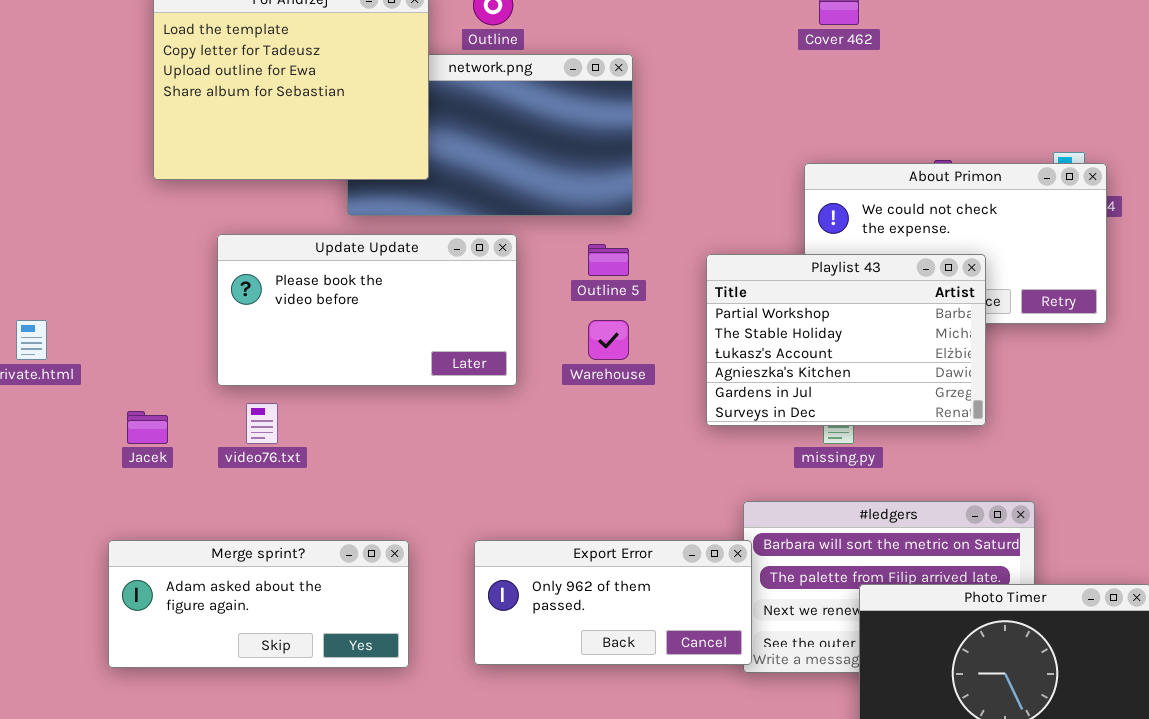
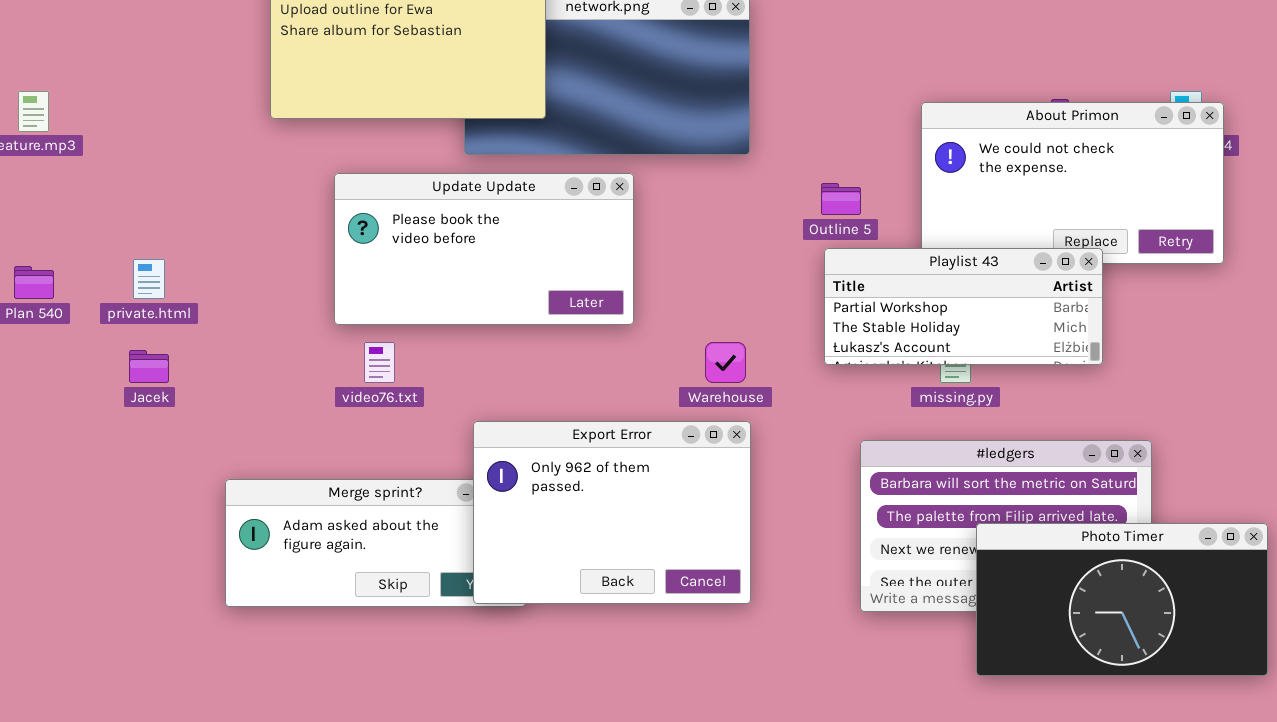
Outline 5: [588,244,629,276] -> [821,183,861,215], moved
Playlist 43: [706,254,986,426] -> [824,248,1103,365], resized
Warehouse: [588,320,629,360] -> [705,342,746,383], moved
Jacek: [127,411,168,444] -> [129,350,169,383], moved
Export Error: [474,540,752,665] -> [473,421,751,604], moved, resized

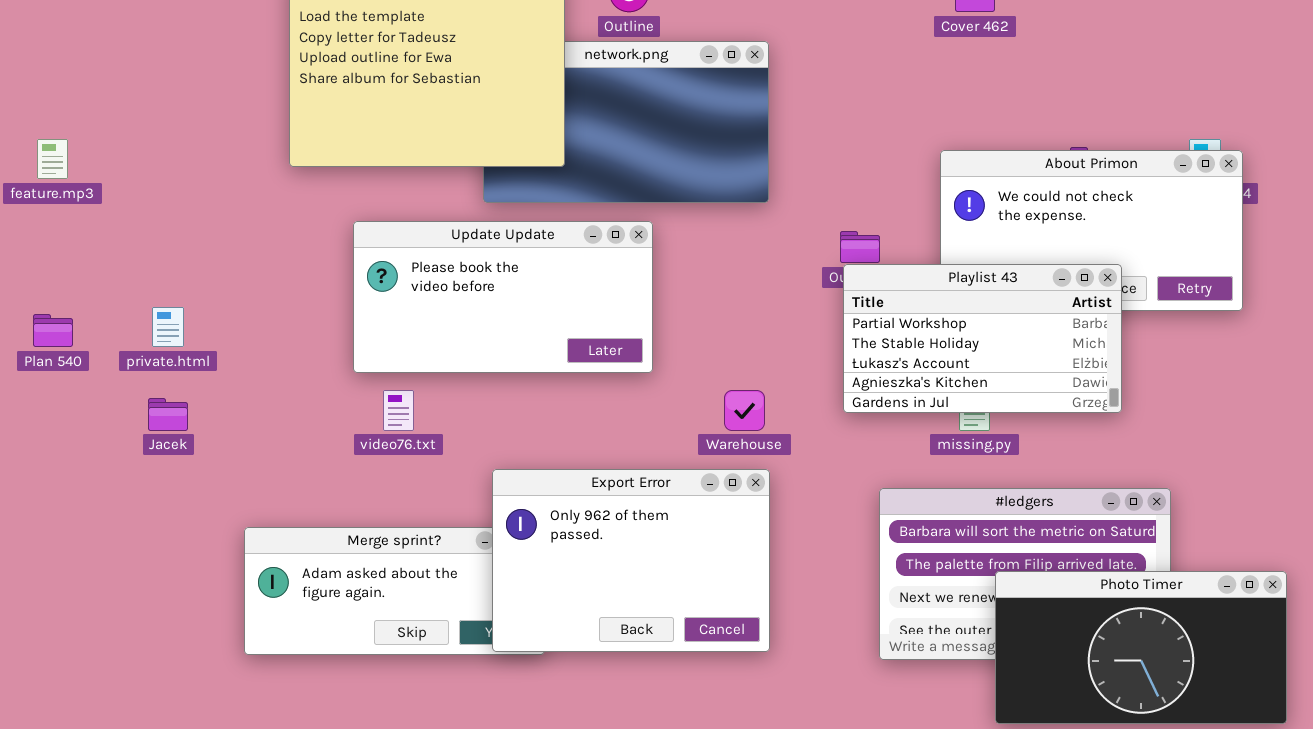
Playlist 43: [824,248,1103,365] -> [843,264,1122,413], resized

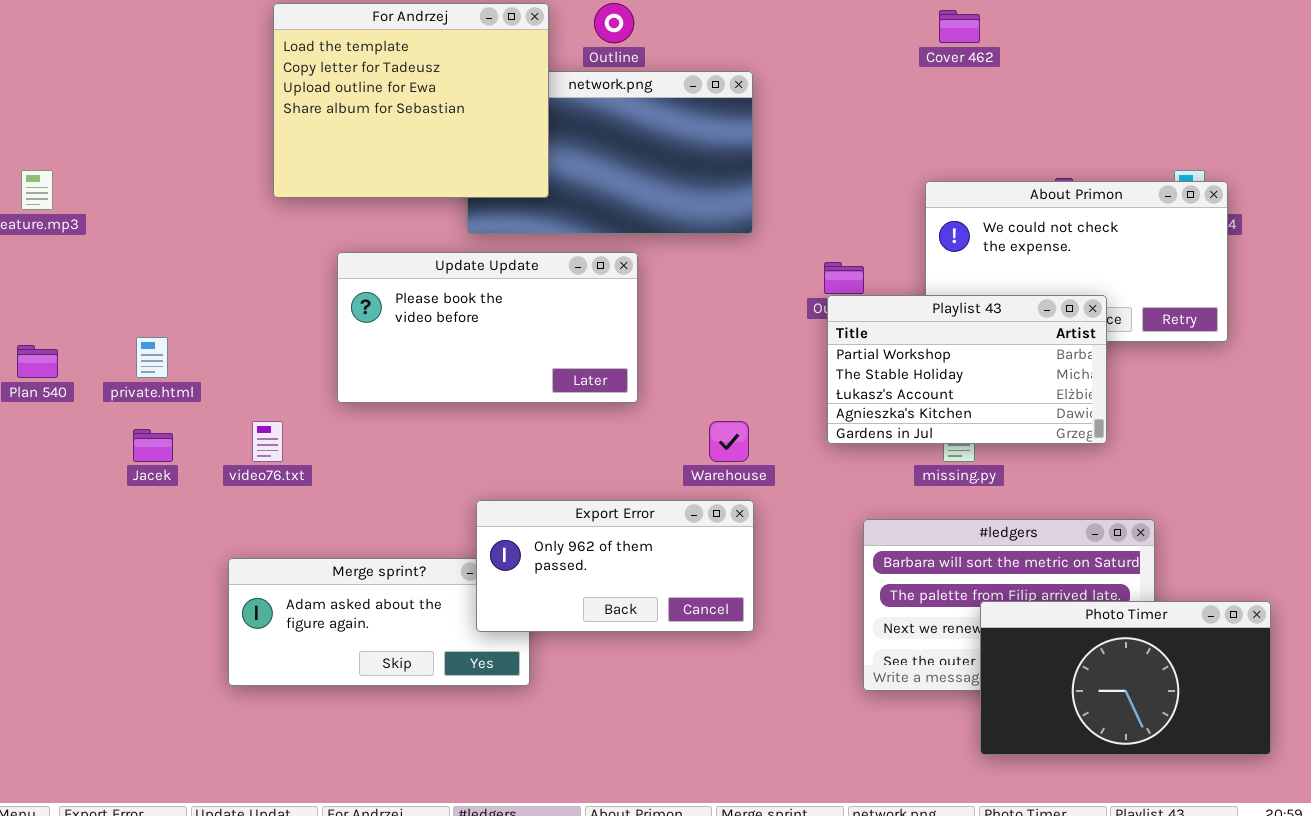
video76.txt: [383,390,414,431] -> [252,421,283,462], moved
Export Error: [492,469,770,652] -> [476,500,754,632], resized

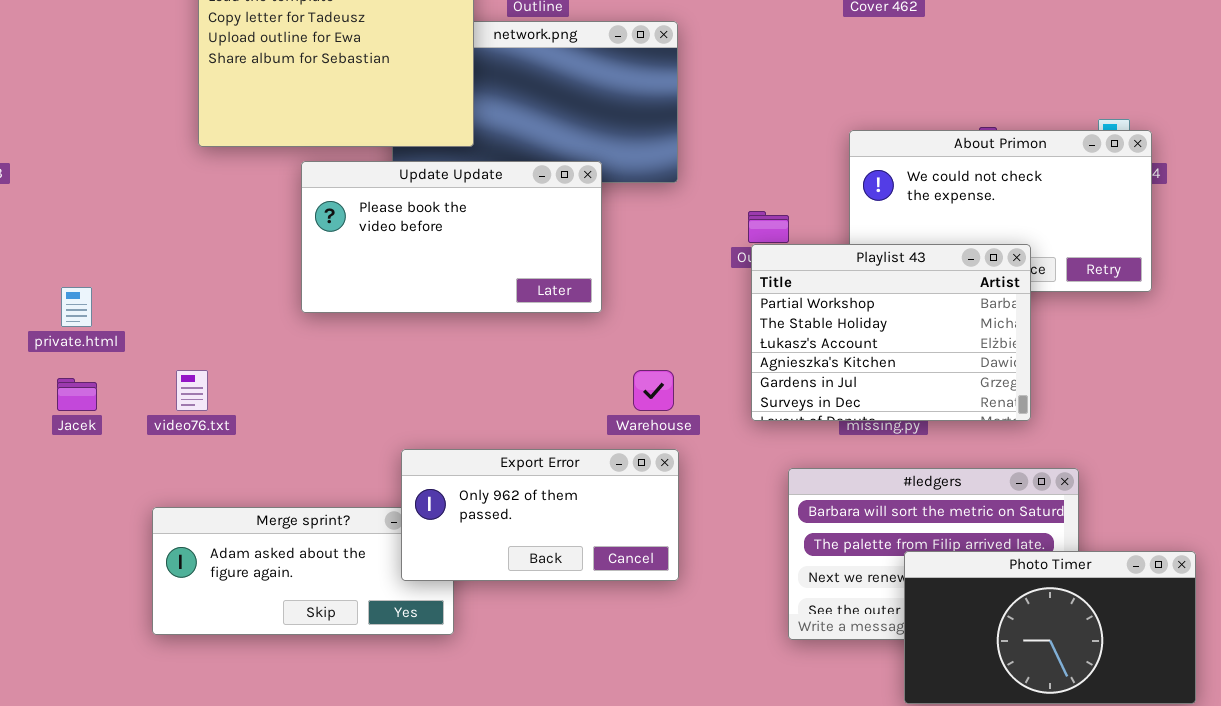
Update Update: [337,252,638,403] -> [301,161,602,313], moved
Playlist 43: [827,295,1107,444] -> [751,244,1031,421], resized

